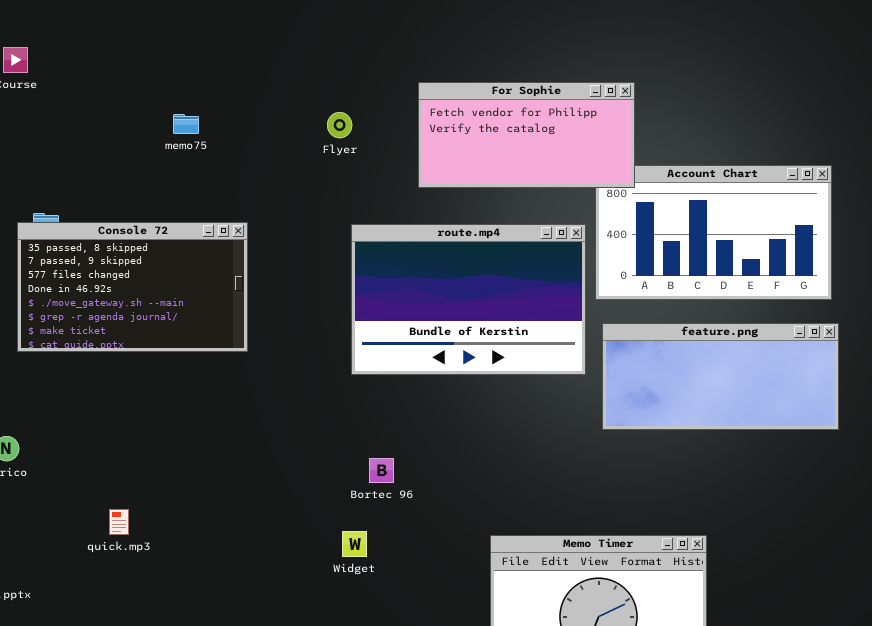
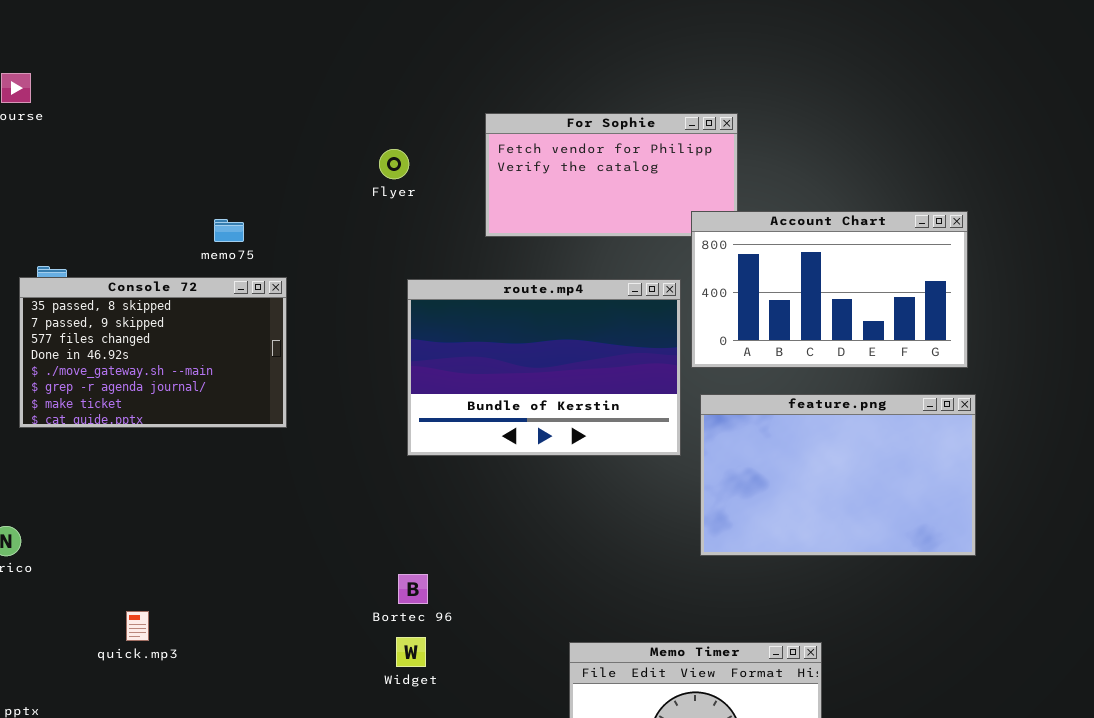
memo75: [173,114,199,134] -> [214,219,244,242], moved
Account Chart: [595,165,832,300] -> [691,211,968,368], raised
feature.png: [602,323,839,430] -> [700,394,976,556], resized
Bortec 96: [369,458,394,483] -> [398,574,428,604], moved

